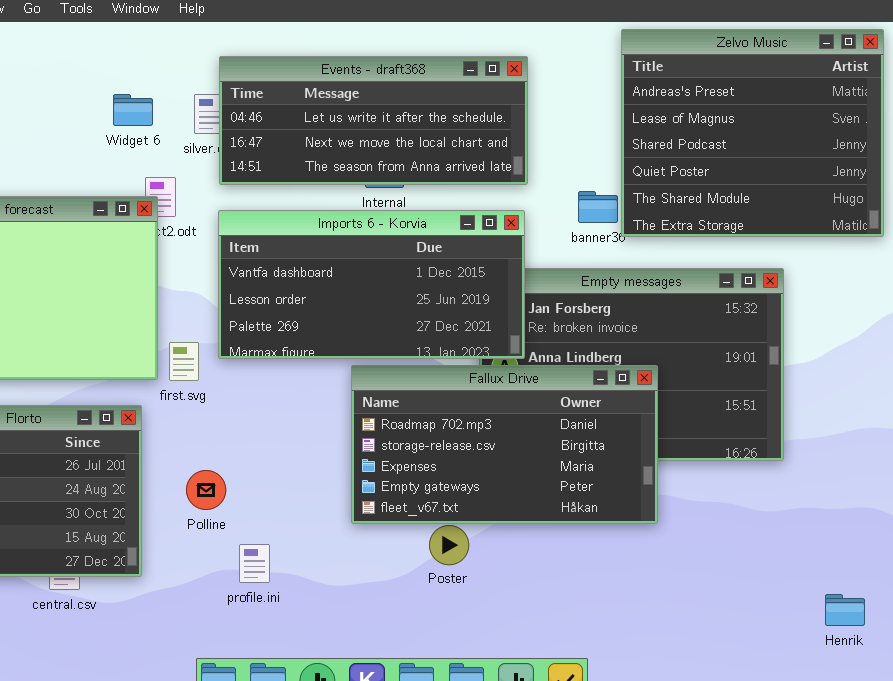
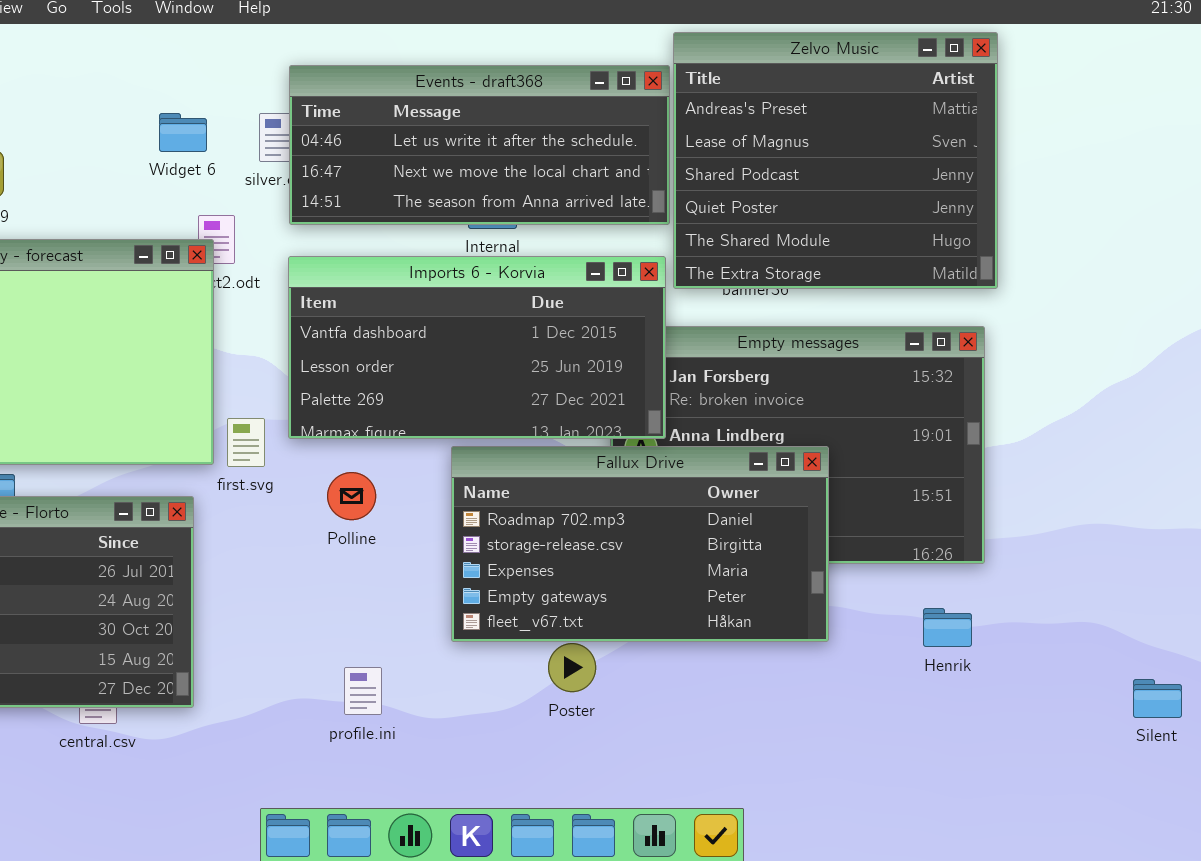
Zelvo Music: [621,29,884,237] -> [673,32,998,289], moved
Polline: [186,470,226,510] -> [327,472,376,520], moved
profile.ini: [239,544,270,583] -> [344,667,382,715], moved
Henrik: [825,594,865,626] -> [923,608,972,647], moved

